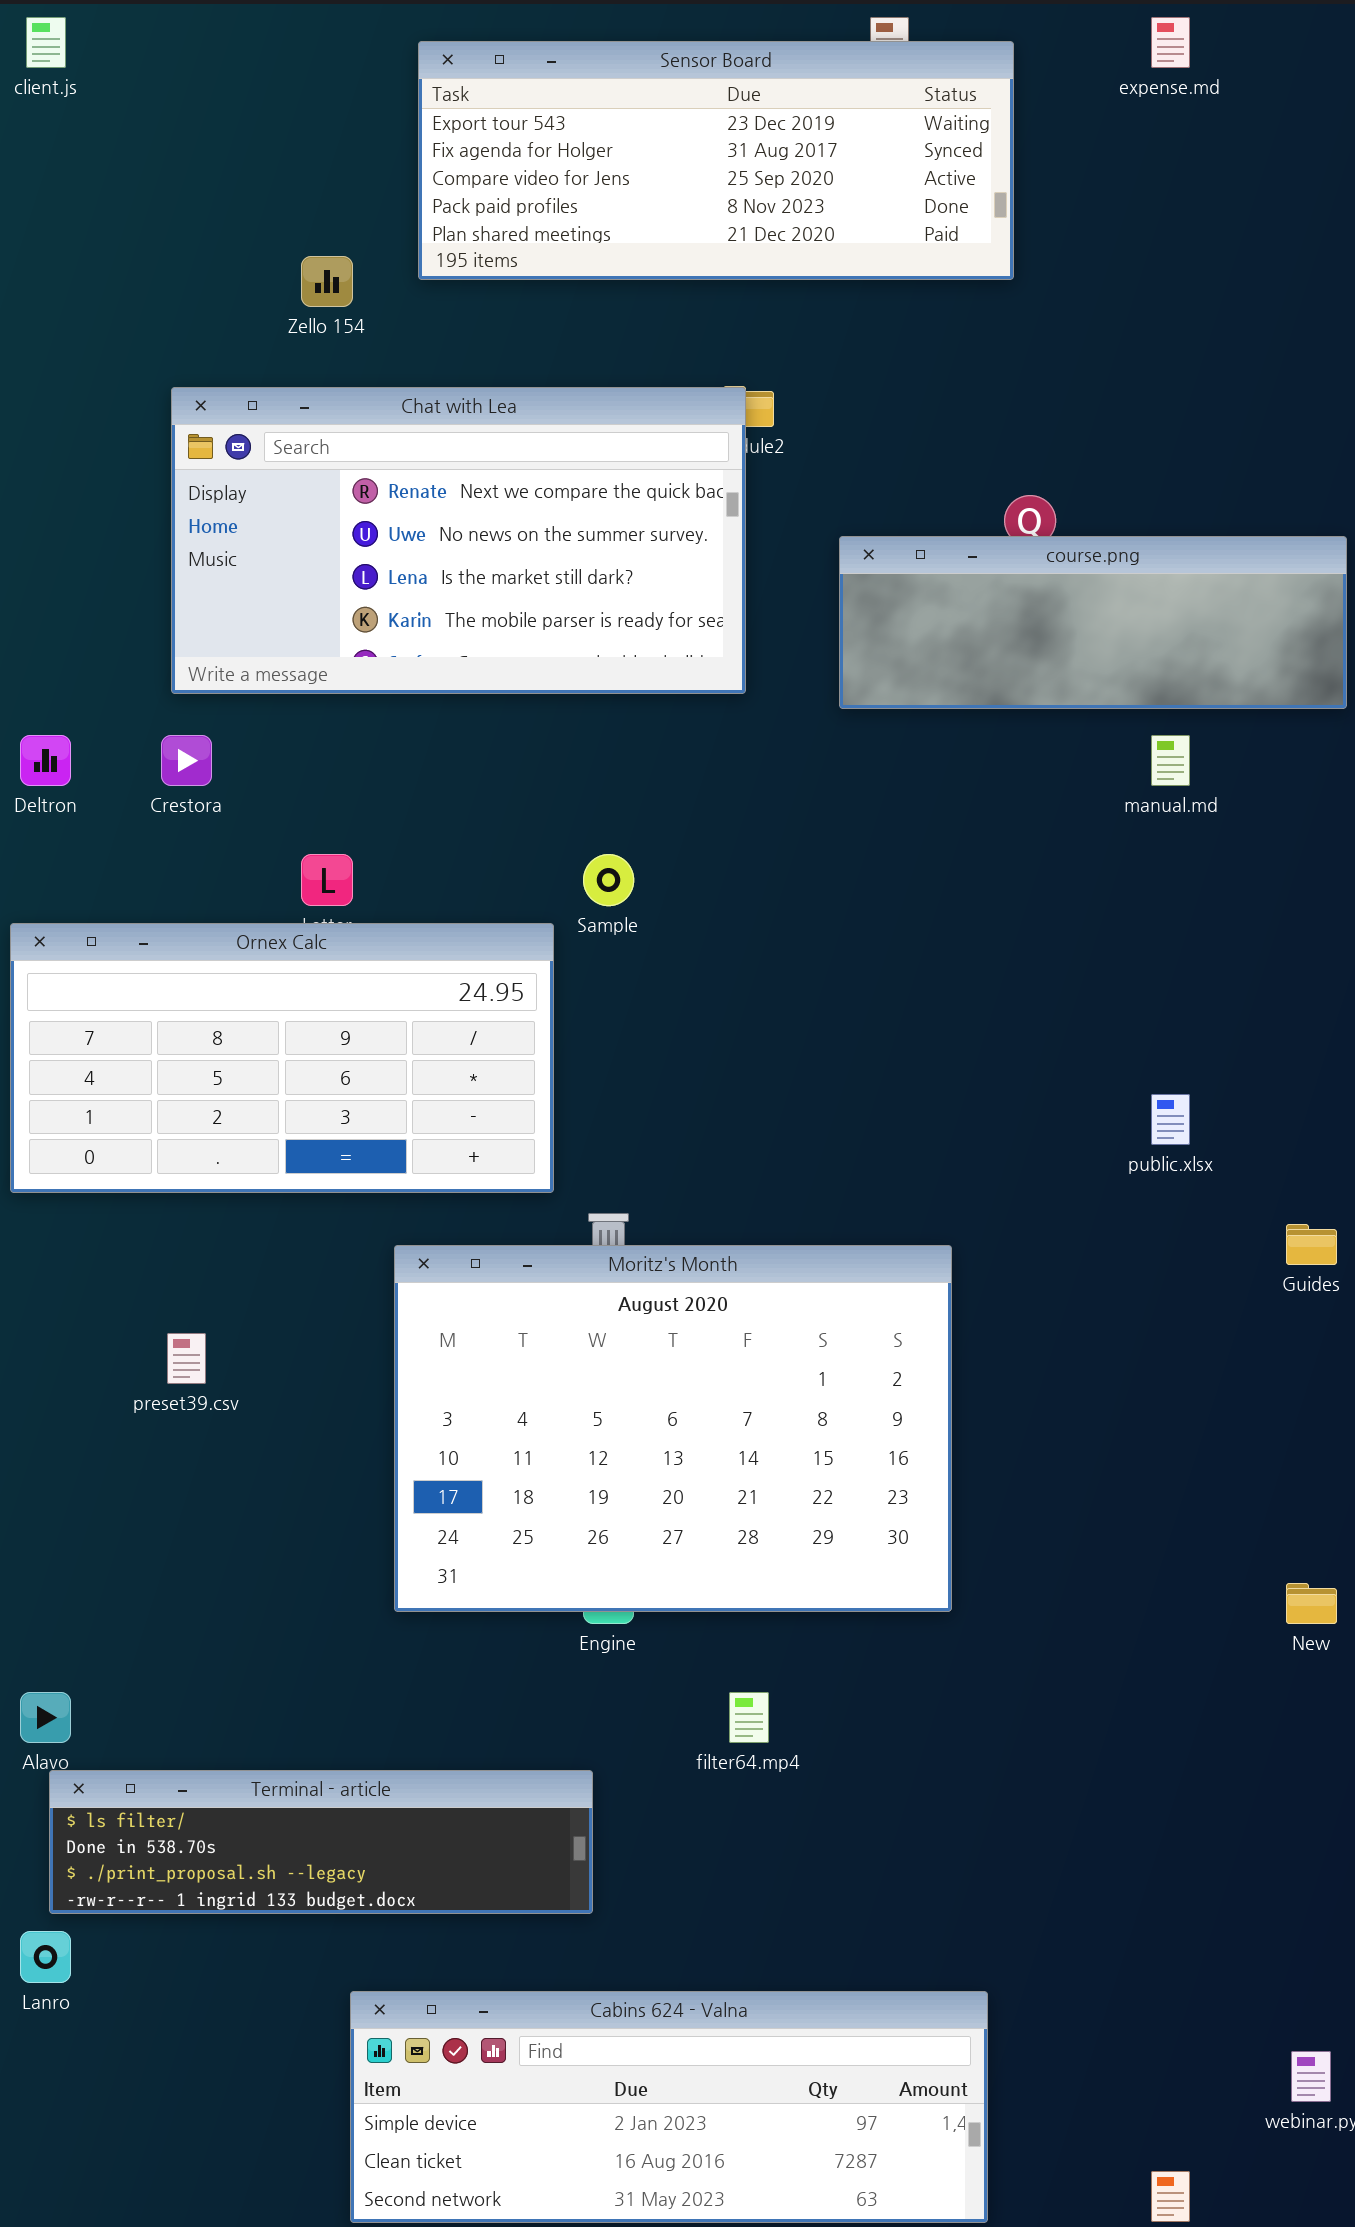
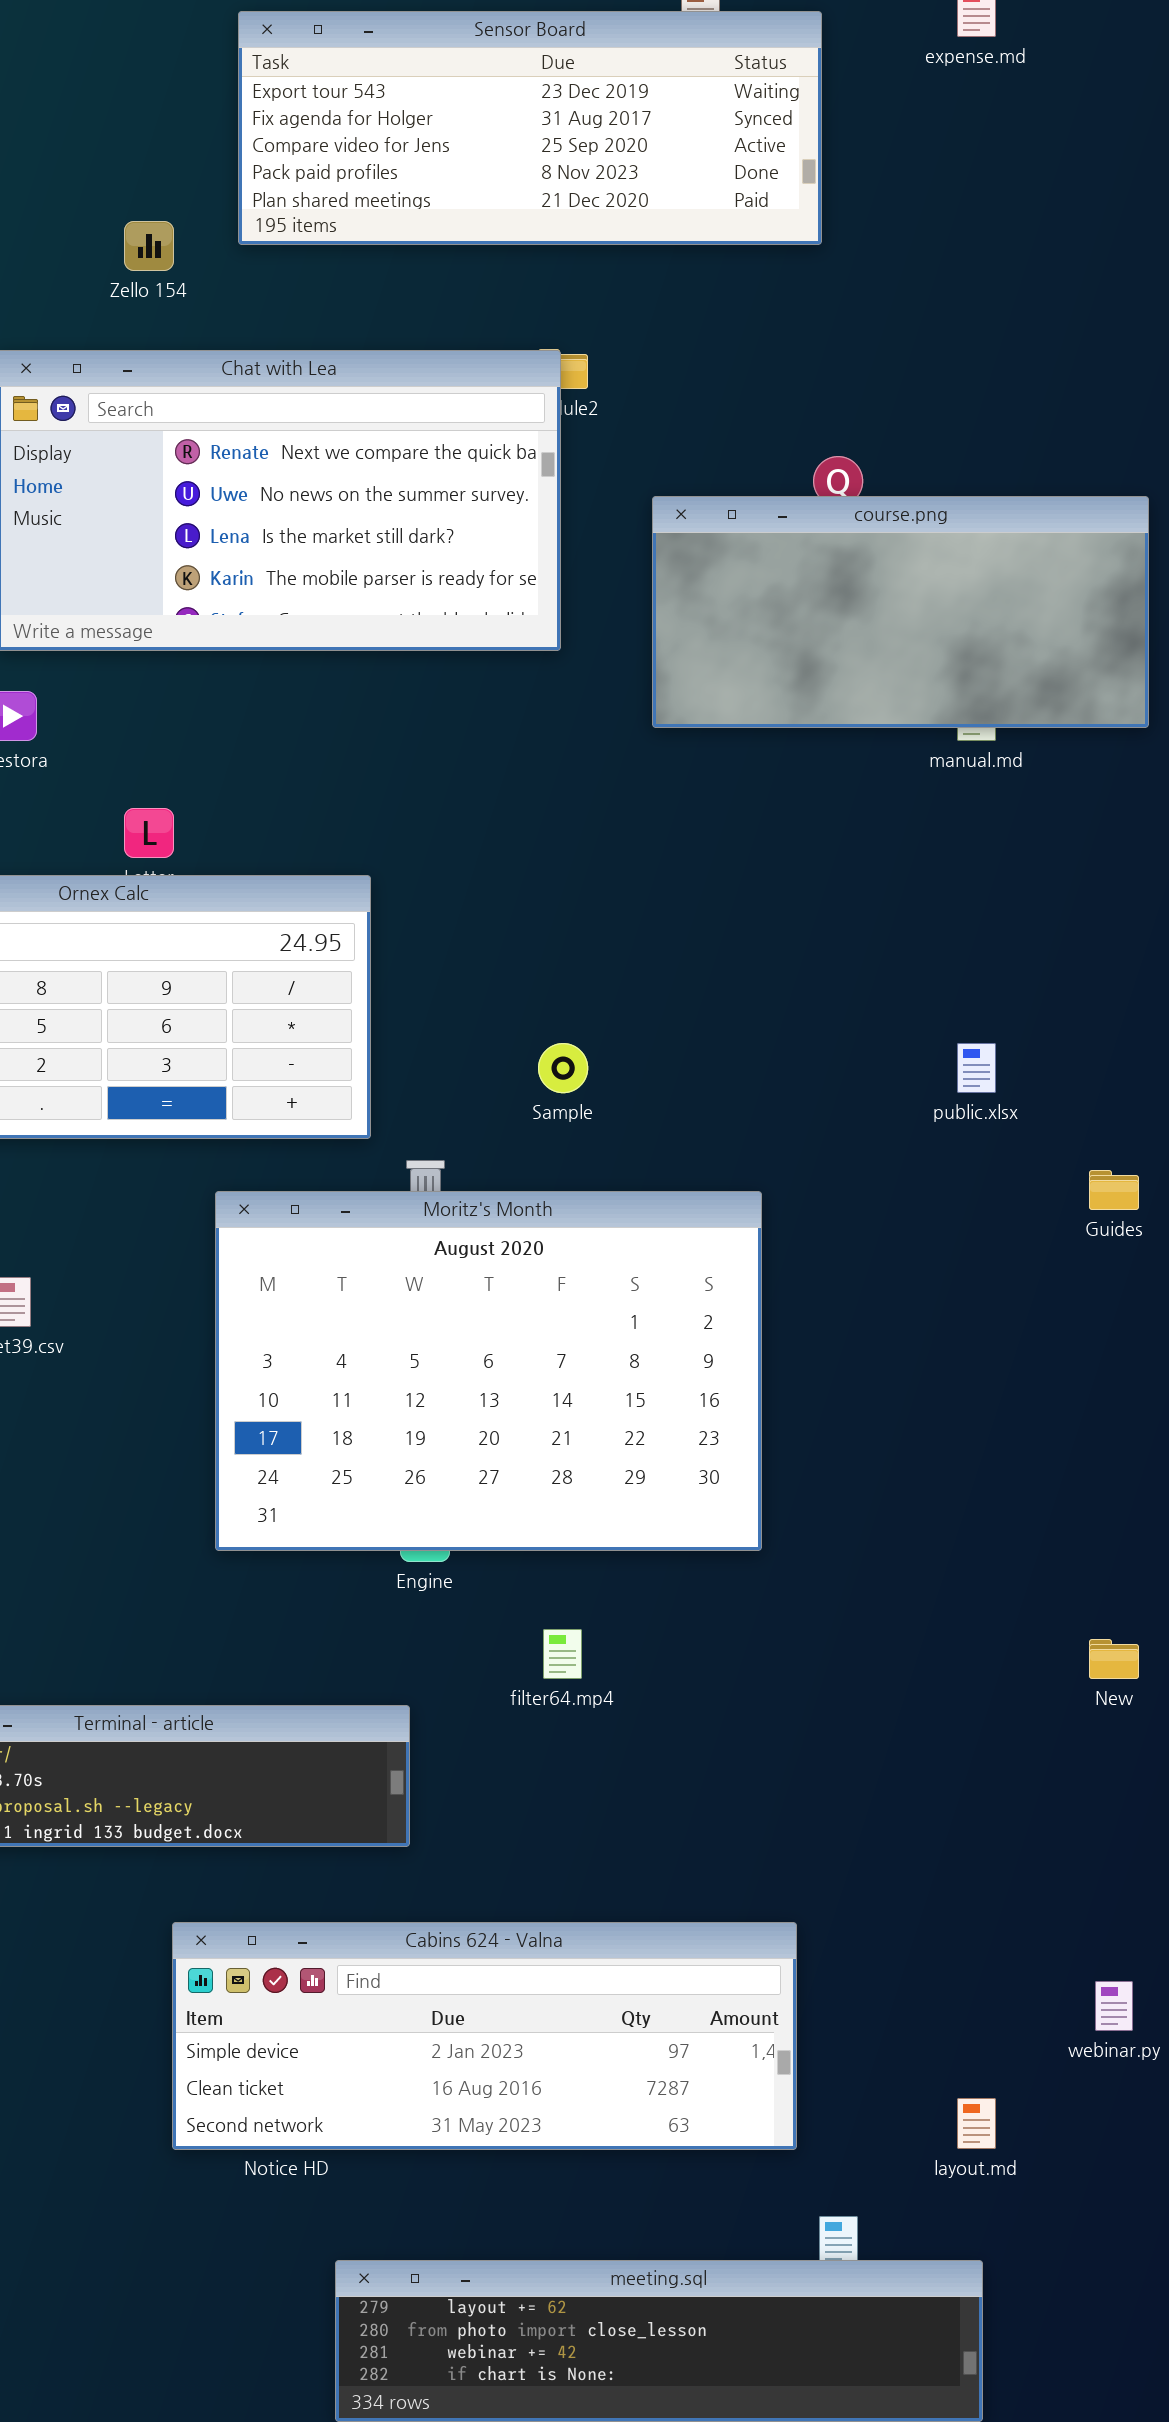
course.png: [839,536,1347,709] -> [652,496,1149,728], resized
Sample: [583,854,634,906] -> [538,1043,588,1093], moved
New: [1286,1583,1337,1624] -> [1089,1639,1139,1679], moved

